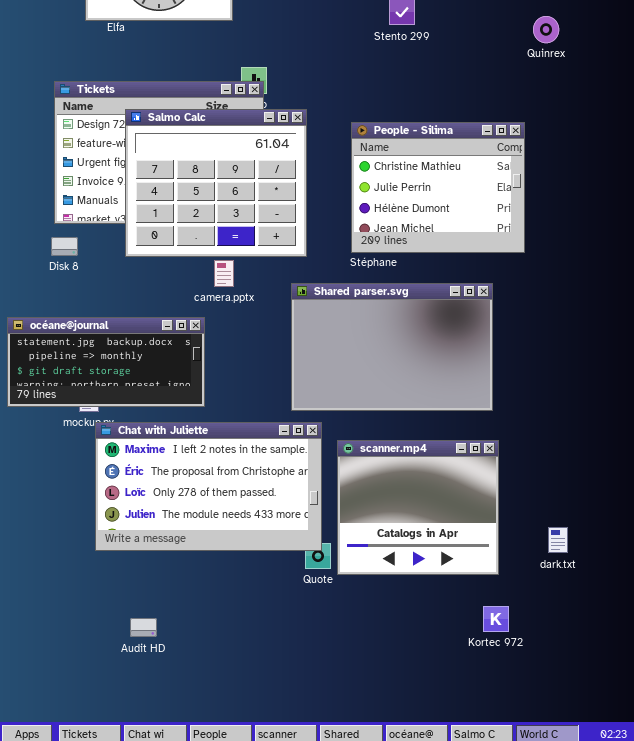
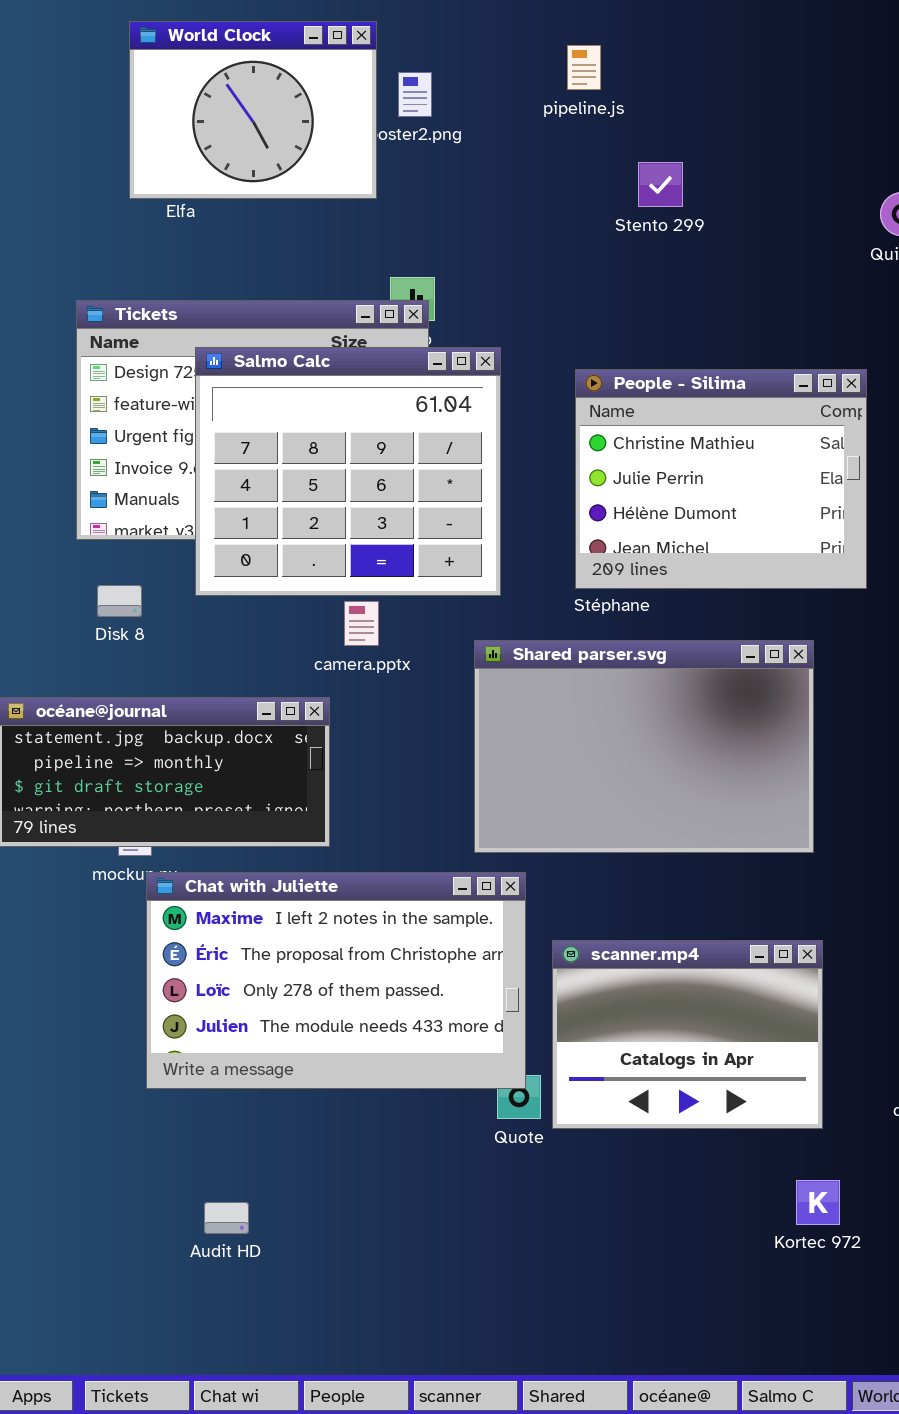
Disk 8: [51,237,78,256] -> [97,585,142,617], moved
scanner.mp4: [337,440,499,575] -> [552,940,823,1129], resized

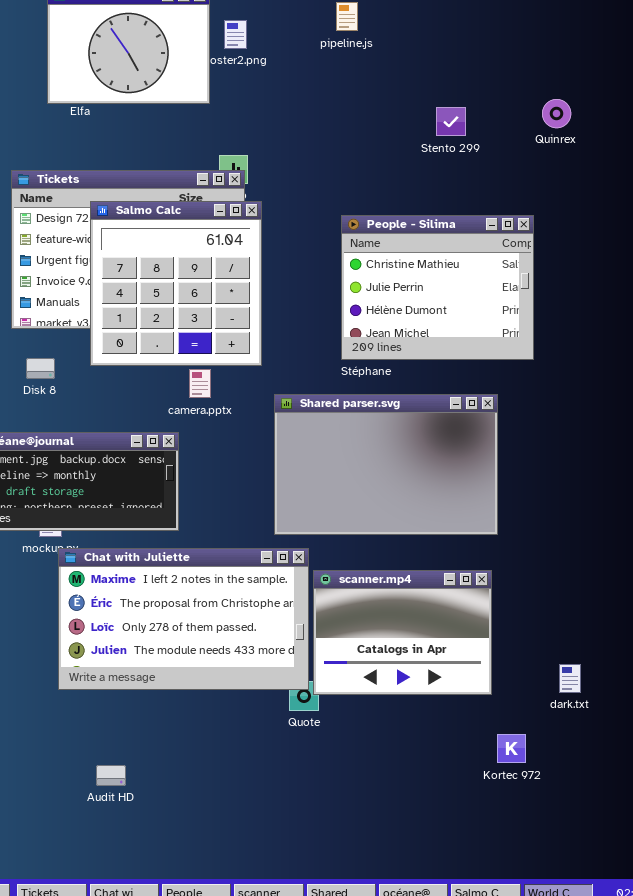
Stento 299: [638,162,683,207] -> [436,107,466,136], moved
Salmo Calc: [195,347,501,596] -> [90,201,262,366], resized
scanner.mp4: [552,940,823,1129] -> [313,570,492,695], moved
Kortec 972: [796,1180,840,1225] -> [497,734,526,763], moved

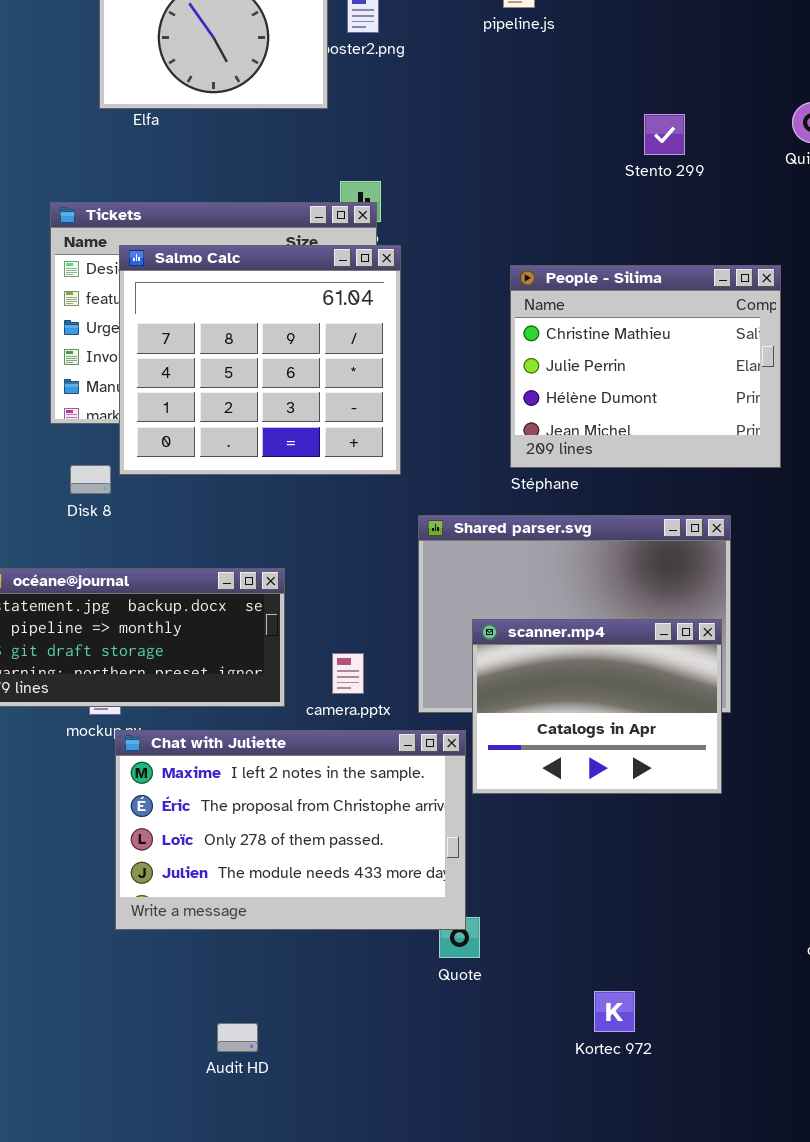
Salmo Calc: [90,201,262,366] -> [119,245,401,475], resized
camera.pptx: [189,369,211,398] -> [332,653,364,694], moved
scanner.mp4: [313,570,492,695] -> [472,619,722,794], moved
Kortec 972: [497,734,526,763] -> [594,991,635,1032], moved
Audit HD: [96,765,126,786] -> [217,1023,258,1052], moved

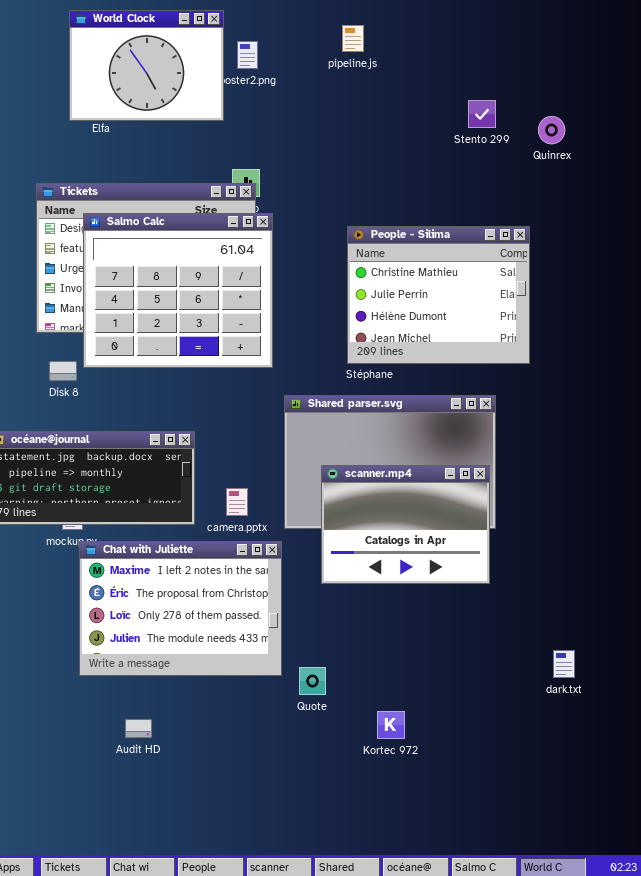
Stento 299: [644,114,685,155] -> [468,100,496,128], moved
Chat with Juliette: [115,730,466,930] -> [79,541,282,676], resized
Kortec 972: [594,991,635,1032] -> [377,711,405,739], moved
Audit HD: [217,1023,258,1052] -> [125,719,152,738], moved

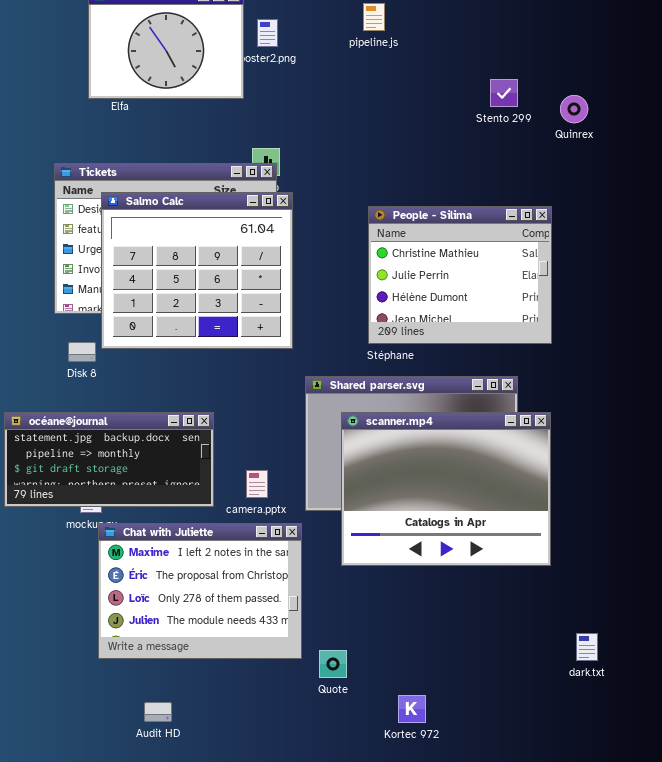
scanner.mp4: [321,465,490,584] -> [341,412,551,566], resized

